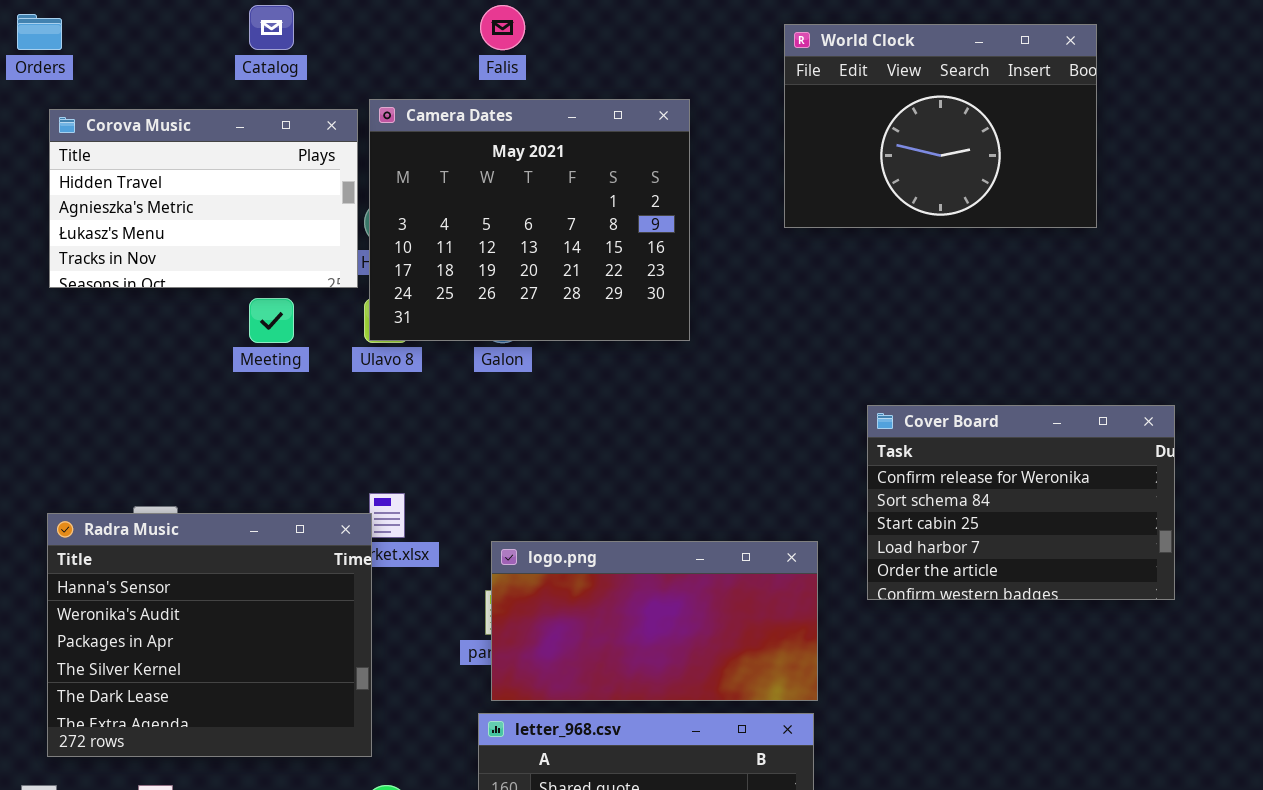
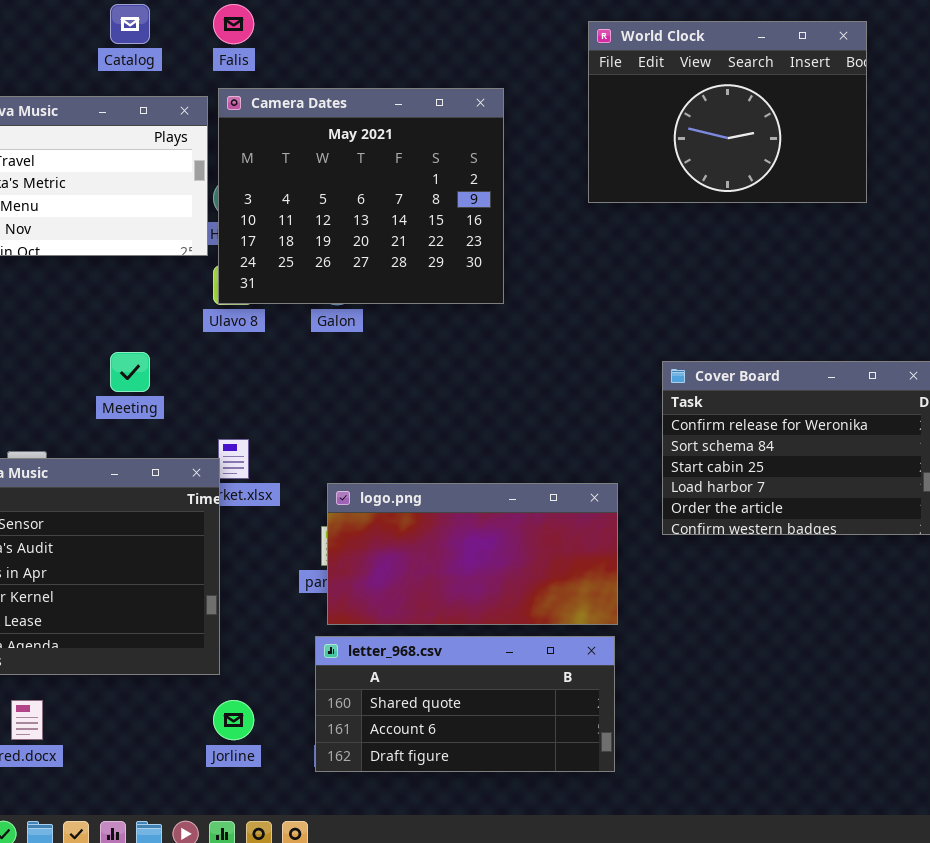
Falis: [480,5,525,50] -> [213,4,254,44], moved
Meeting: [249,298,294,343] -> [110,352,150,392], moved

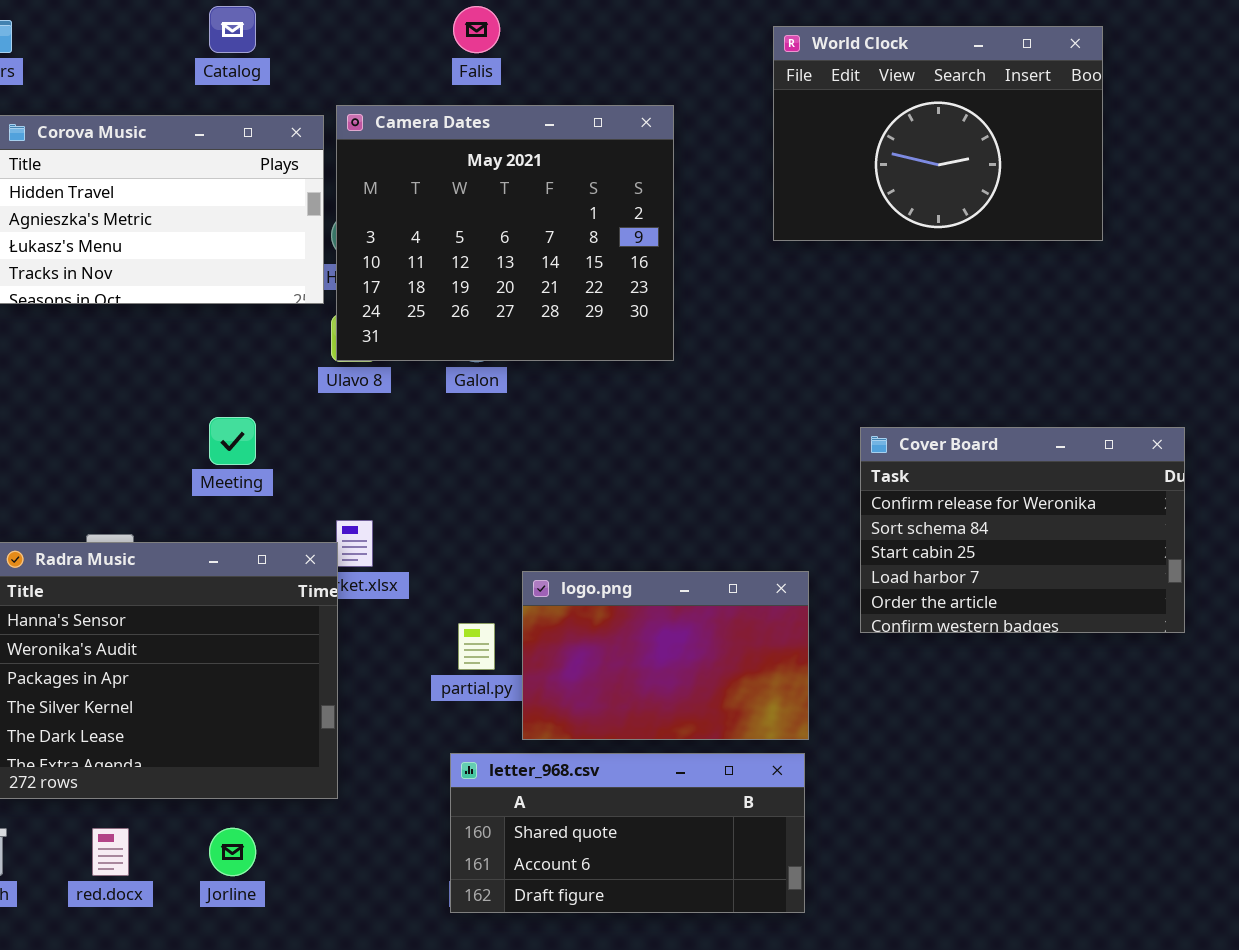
Falis: [213,4,254,44] -> [453,6,500,53], moved
logo.png: [327,483,618,625] -> [522,571,809,740], resized
Jorline: [213,700,254,740] -> [209,828,256,876], moved

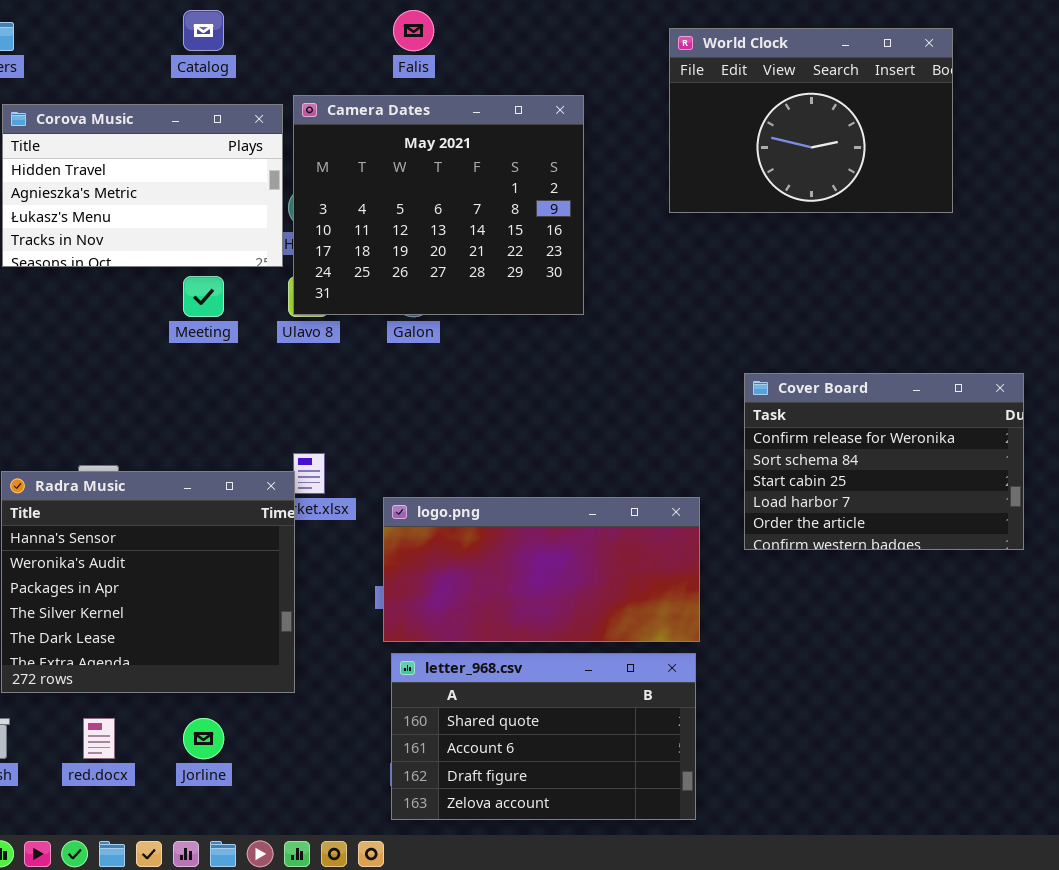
Meeting: [209,417,256,465] -> [183,276,224,317], moved
logo.png: [522,571,809,740] -> [383,497,700,642], resized
letter_968.csv: [450,753,805,913] -> [391,653,696,820], resized

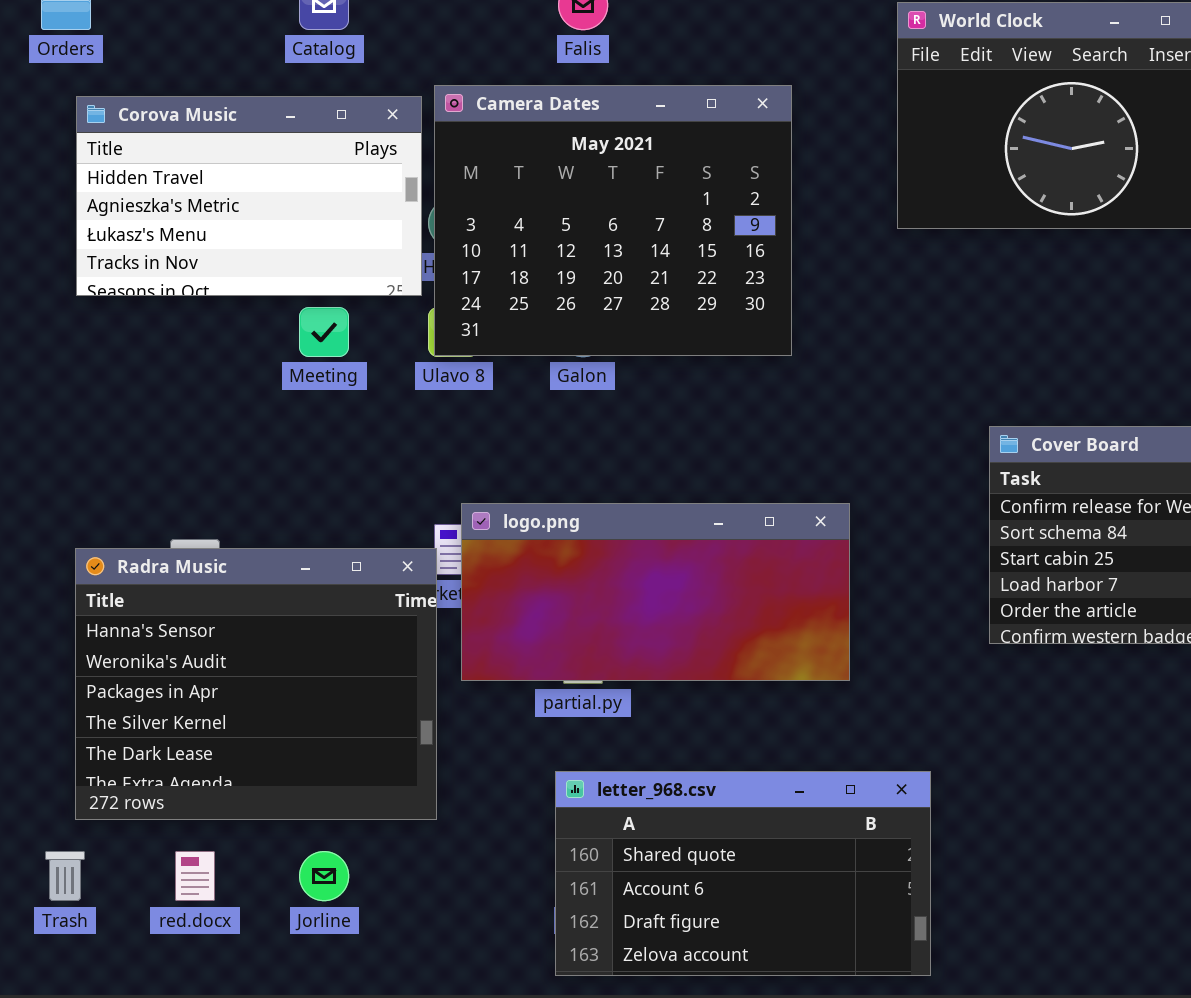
logo.png: [383,497,700,642] -> [461,503,850,681], moved

